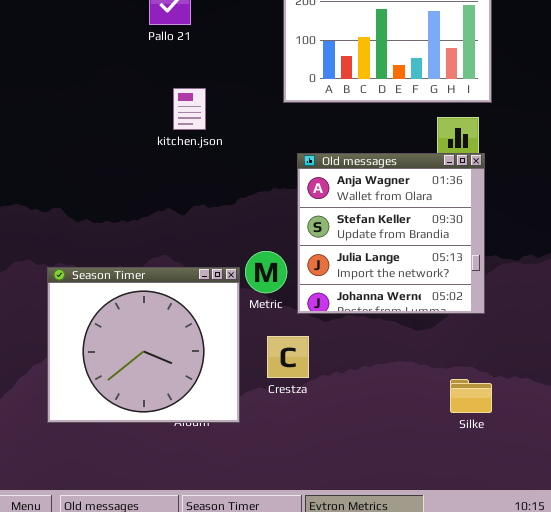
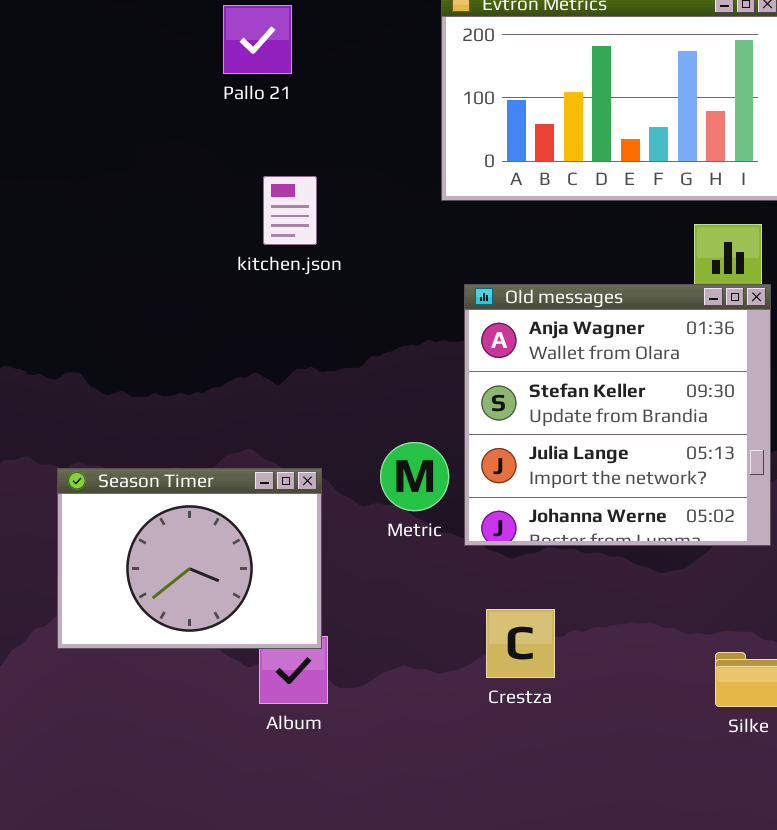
Season Timer: [47,267,240,423] -> [57,468,322,649], resized
Crestza: [267,336,309,378] -> [486,609,555,678], moved

